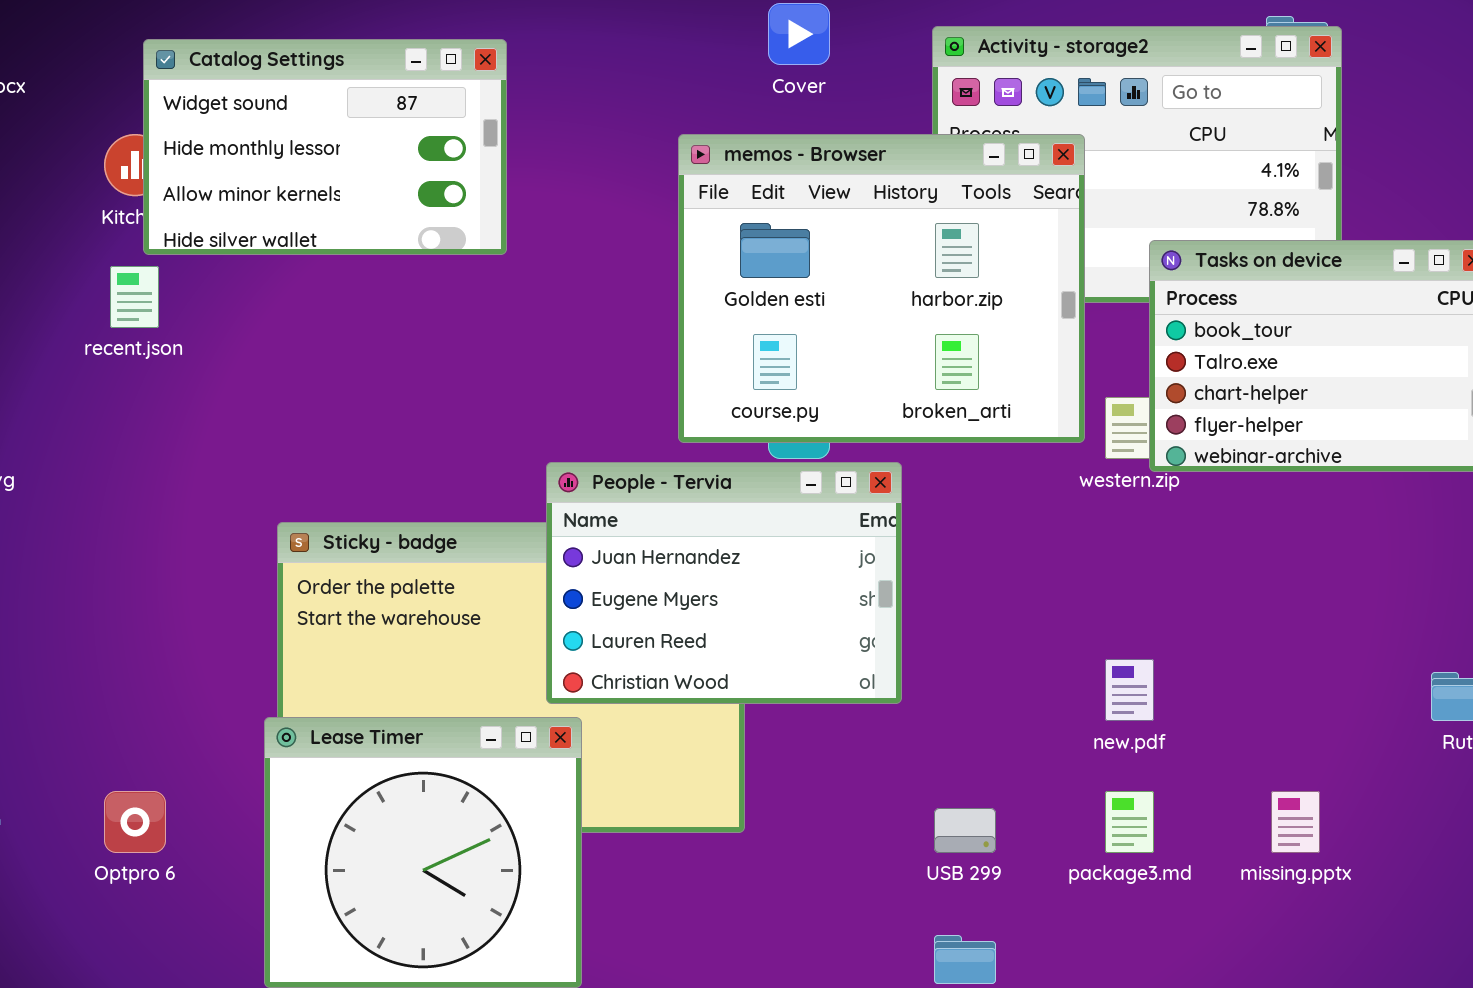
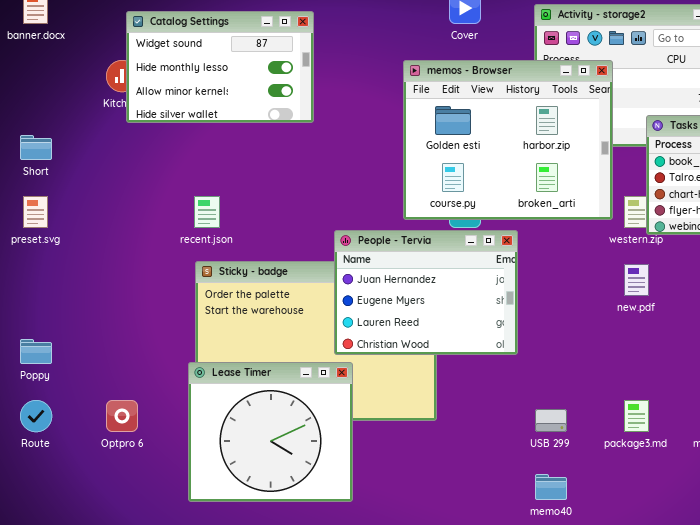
recent.json: [110,266,159,328] -> [194,196,220,228], moved
new.pdf: [1105,659,1154,721] -> [624,264,649,296], moved

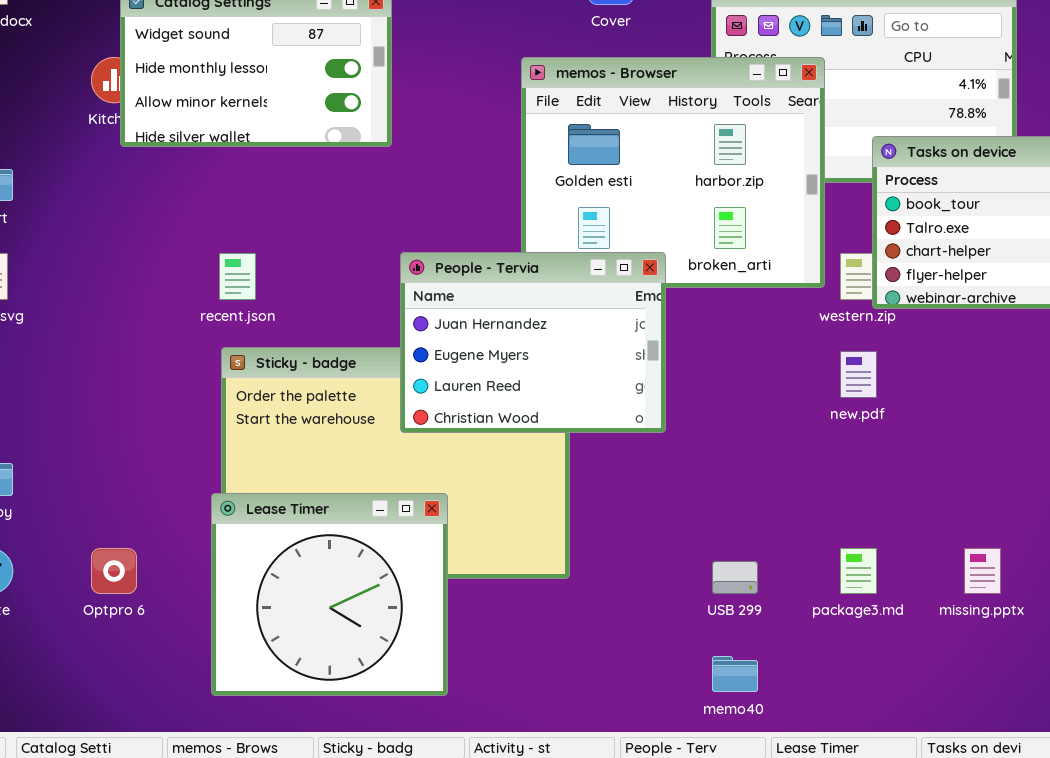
People - Tervia: [334,230,518,355] -> [400,252,666,433], moved

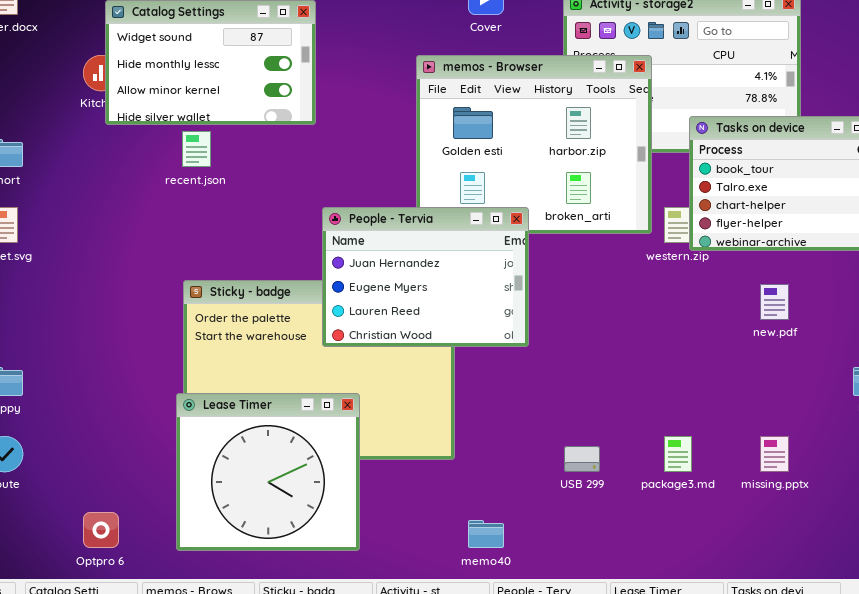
recent.json: [219,253,256,300] -> [182,131,211,167], moved
new.pdf: [840,351,877,398] -> [760,284,789,320], moved
Optpro 6: [91,548,137,594] -> [83,512,119,548], moved
memo40: [712,656,758,692] -> [468,520,504,548], moved

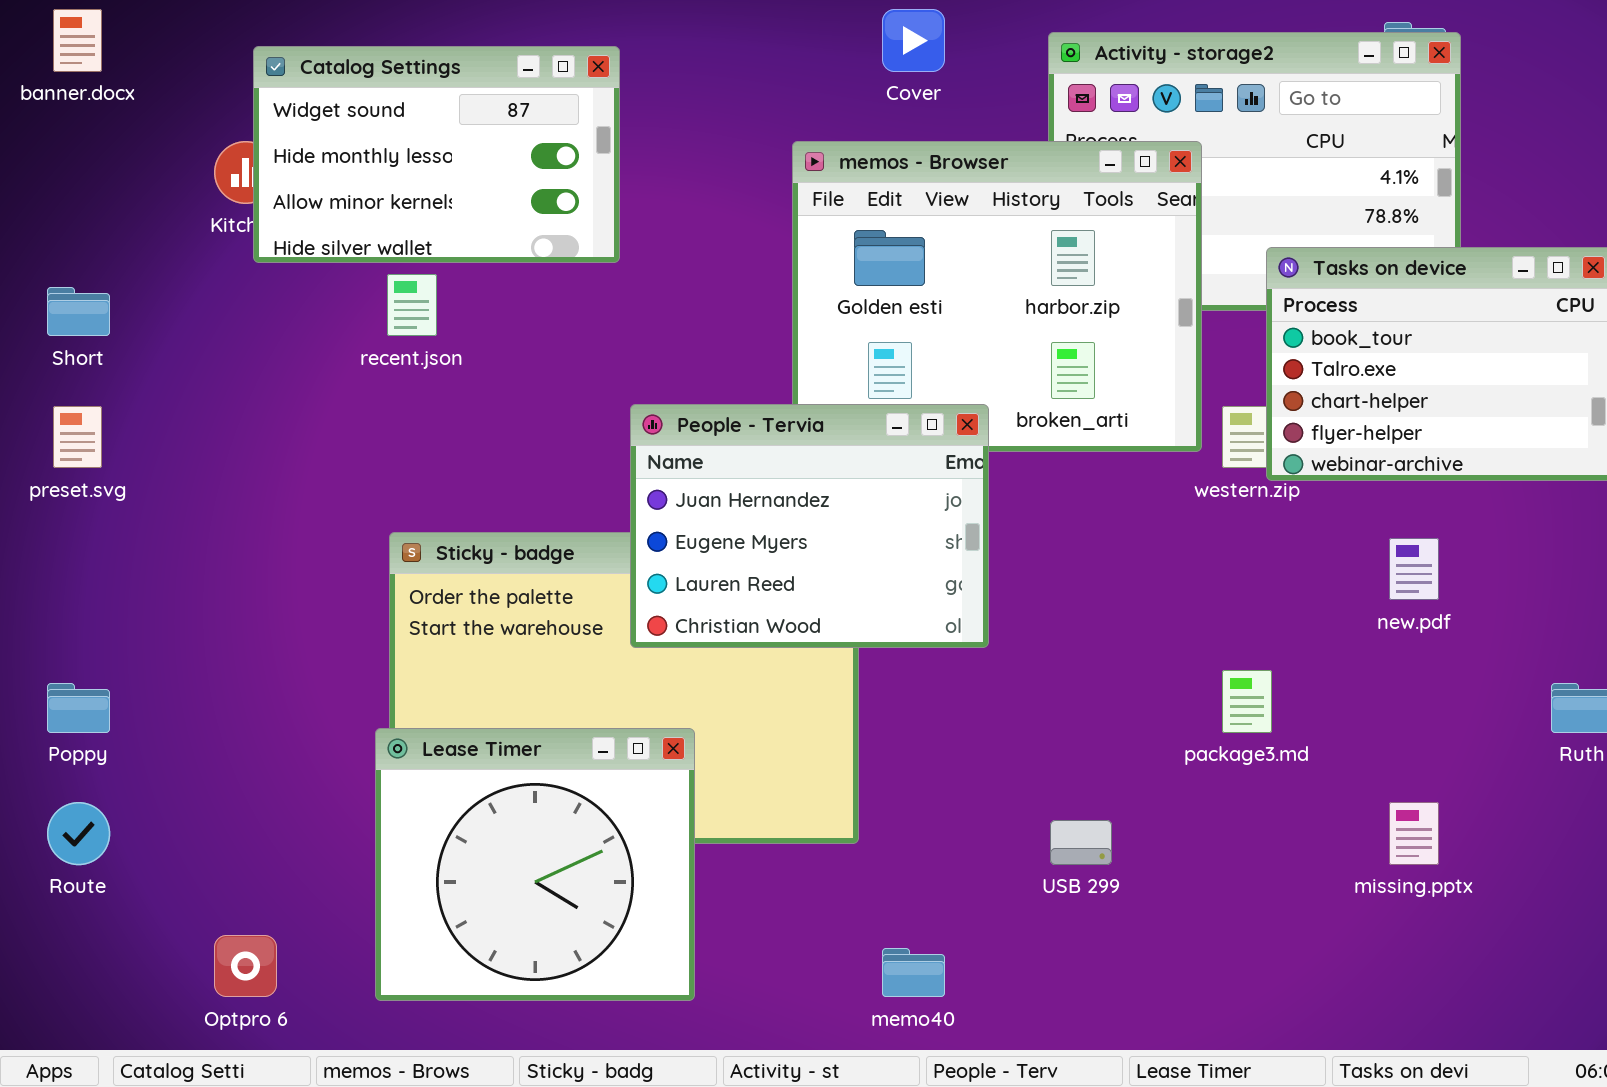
package3.md: [664,436,692,472] -> [1222,670,1272,733], moved

